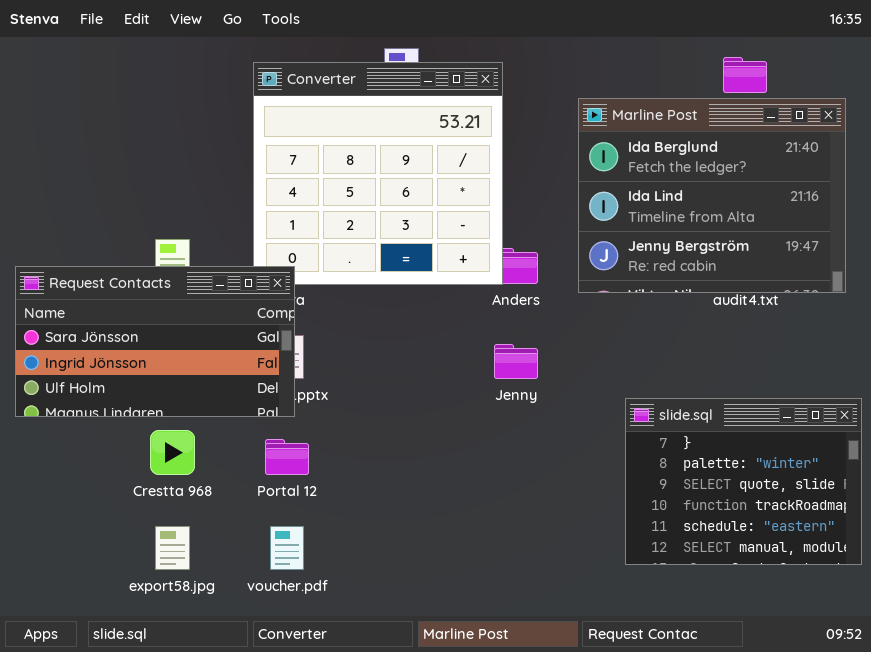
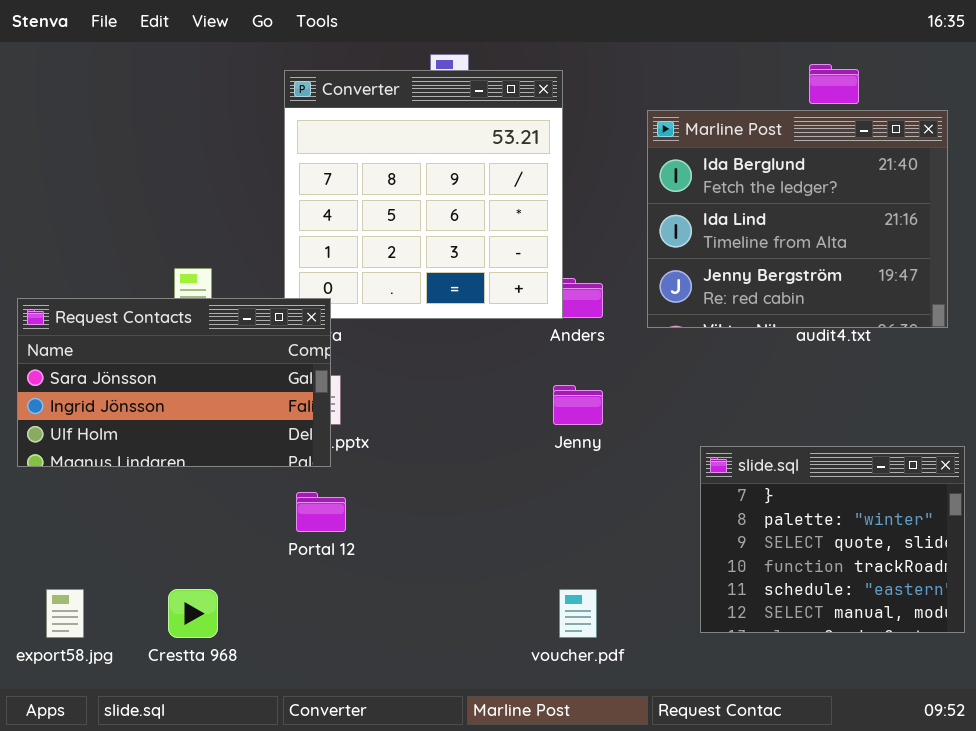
Crestta 968: [150,430,195,475] -> [168,589,218,638], moved
export58.jpg: [155,526,190,570] -> [46,589,84,638], moved
voucher.pdf: [270,526,304,570] -> [559,589,597,638], moved

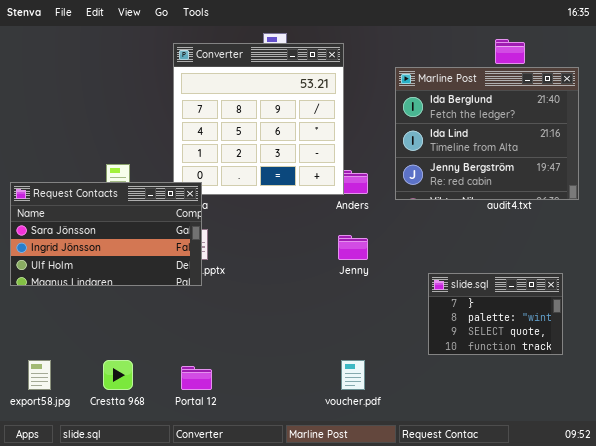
slide.sql: [700,446,965,633] -> [428,273,563,355], resized
Portal 12: [296,492,346,532] -> [181,366,212,390], moved

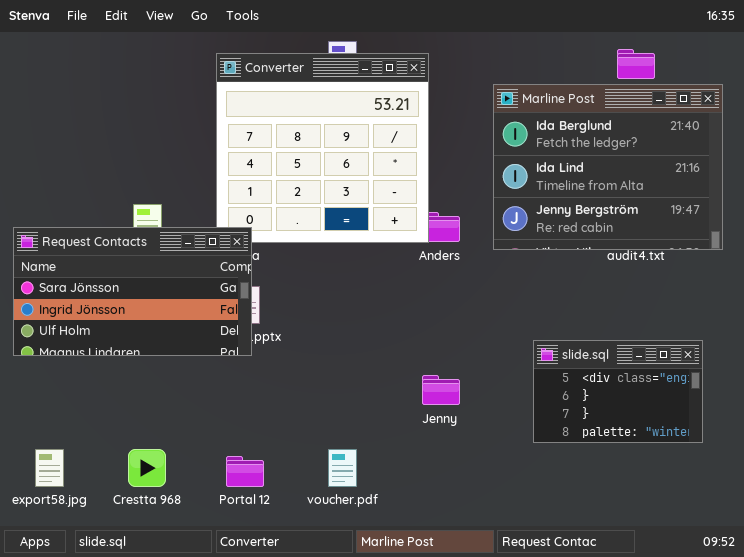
Jenny: [338,235,368,260] -> [422,375,460,405], moved
slide.sql: [428,273,563,355] -> [533,340,703,443], scrolled up 2 rows
voucher.pdf: [341,360,365,390] -> [328,449,357,487], moved

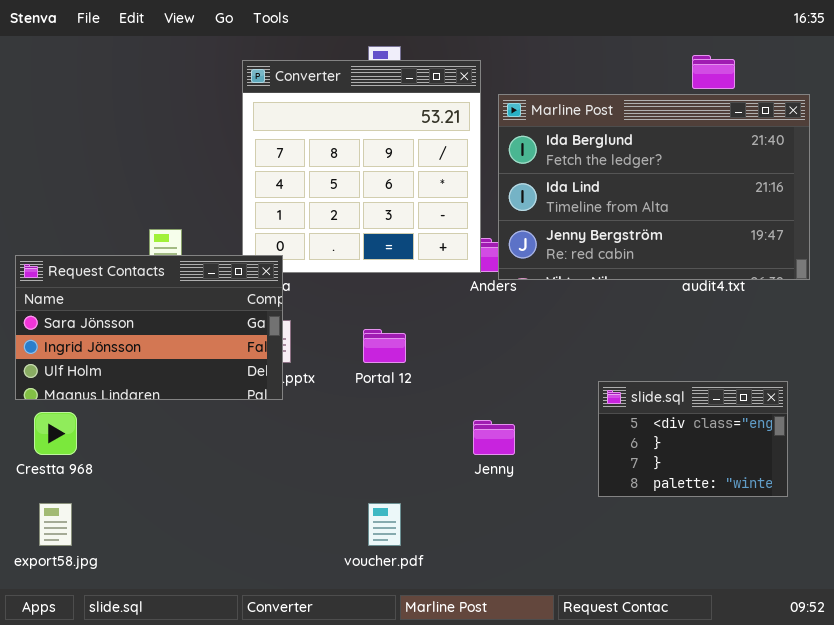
Marline Post: [493,84,723,250] -> [498,94,810,280], resized
Crestta 968: [128,449,166,487] -> [34,412,77,455], moved
Portal 12: [226,456,264,487] -> [363,329,406,363], moved

